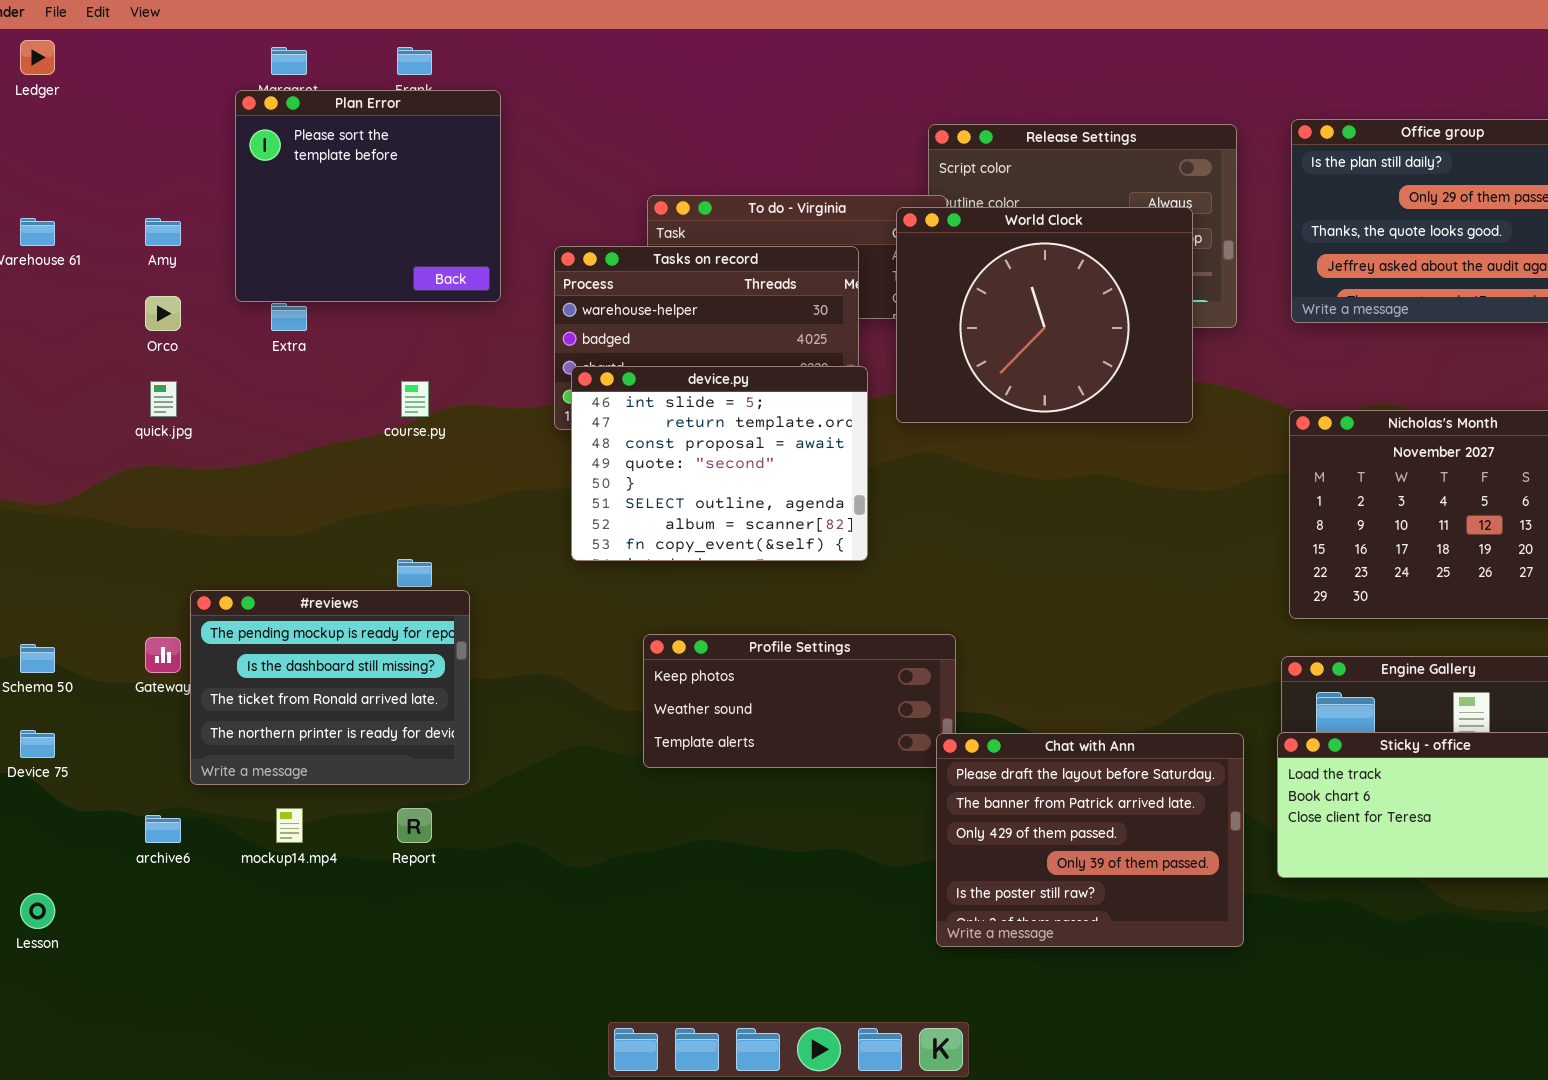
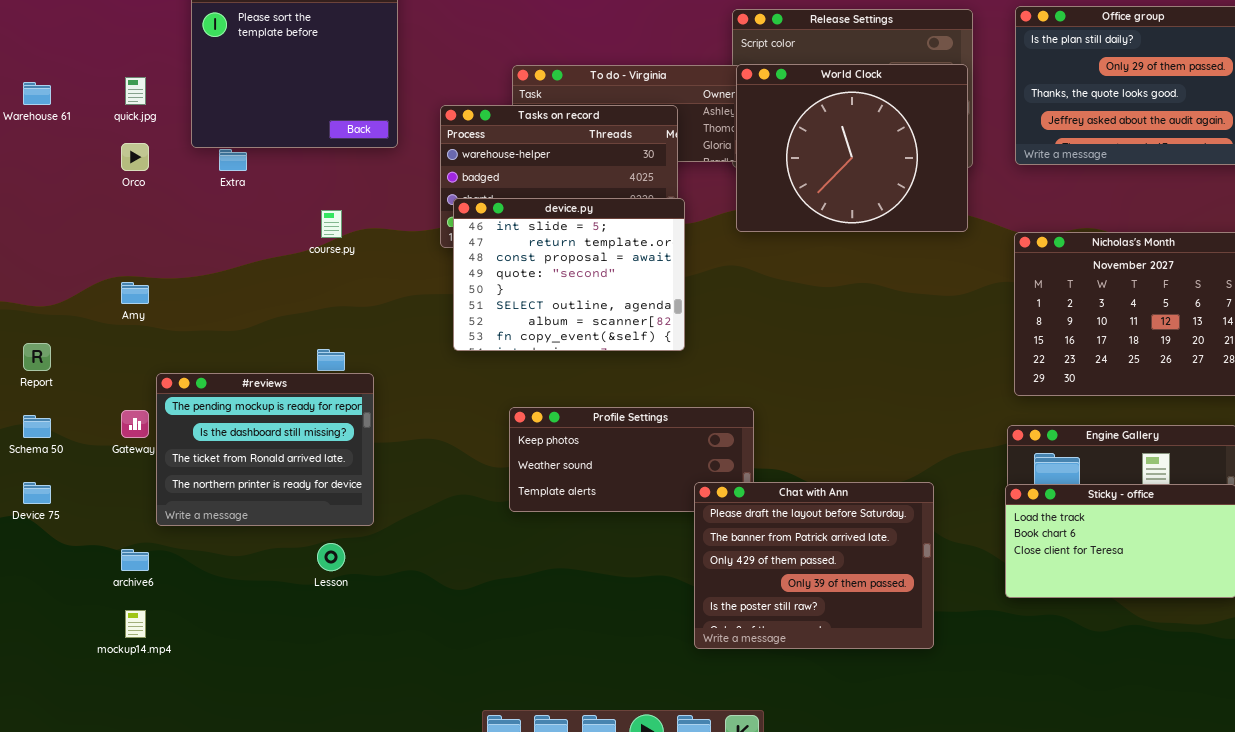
World Clock: [896,207,1193,423] -> [736,64,968,232], moved
Amy: [145,218,181,246] -> [121,282,149,304], moved
quick.jpg: [150,381,177,417] -> [125,77,146,105], moved
Chat with Ann: [936,733,1244,947] -> [694,482,934,649], moved
mockup14.mp4: [276,808,303,843] -> [125,610,146,638], moved
Report: [397,808,432,843] -> [23,343,51,371], moved
Lesson: [20,893,55,929] -> [317,543,345,571], moved

